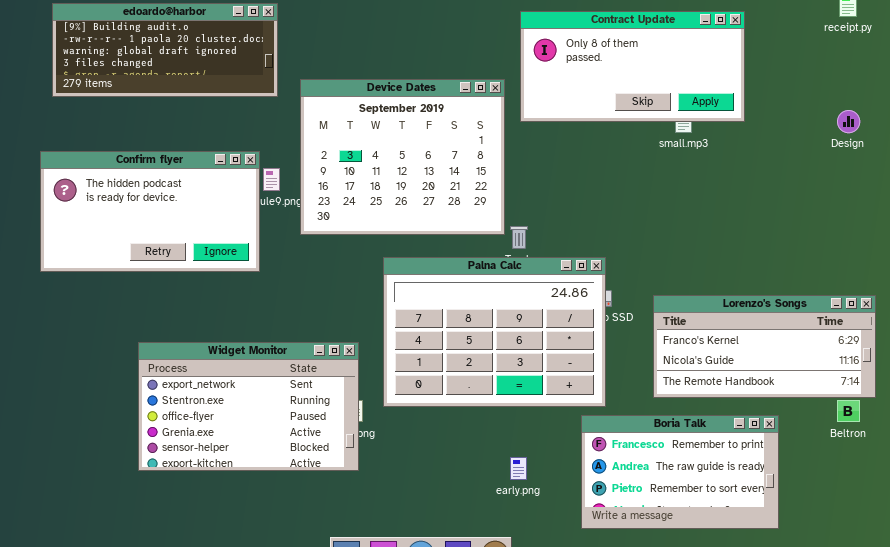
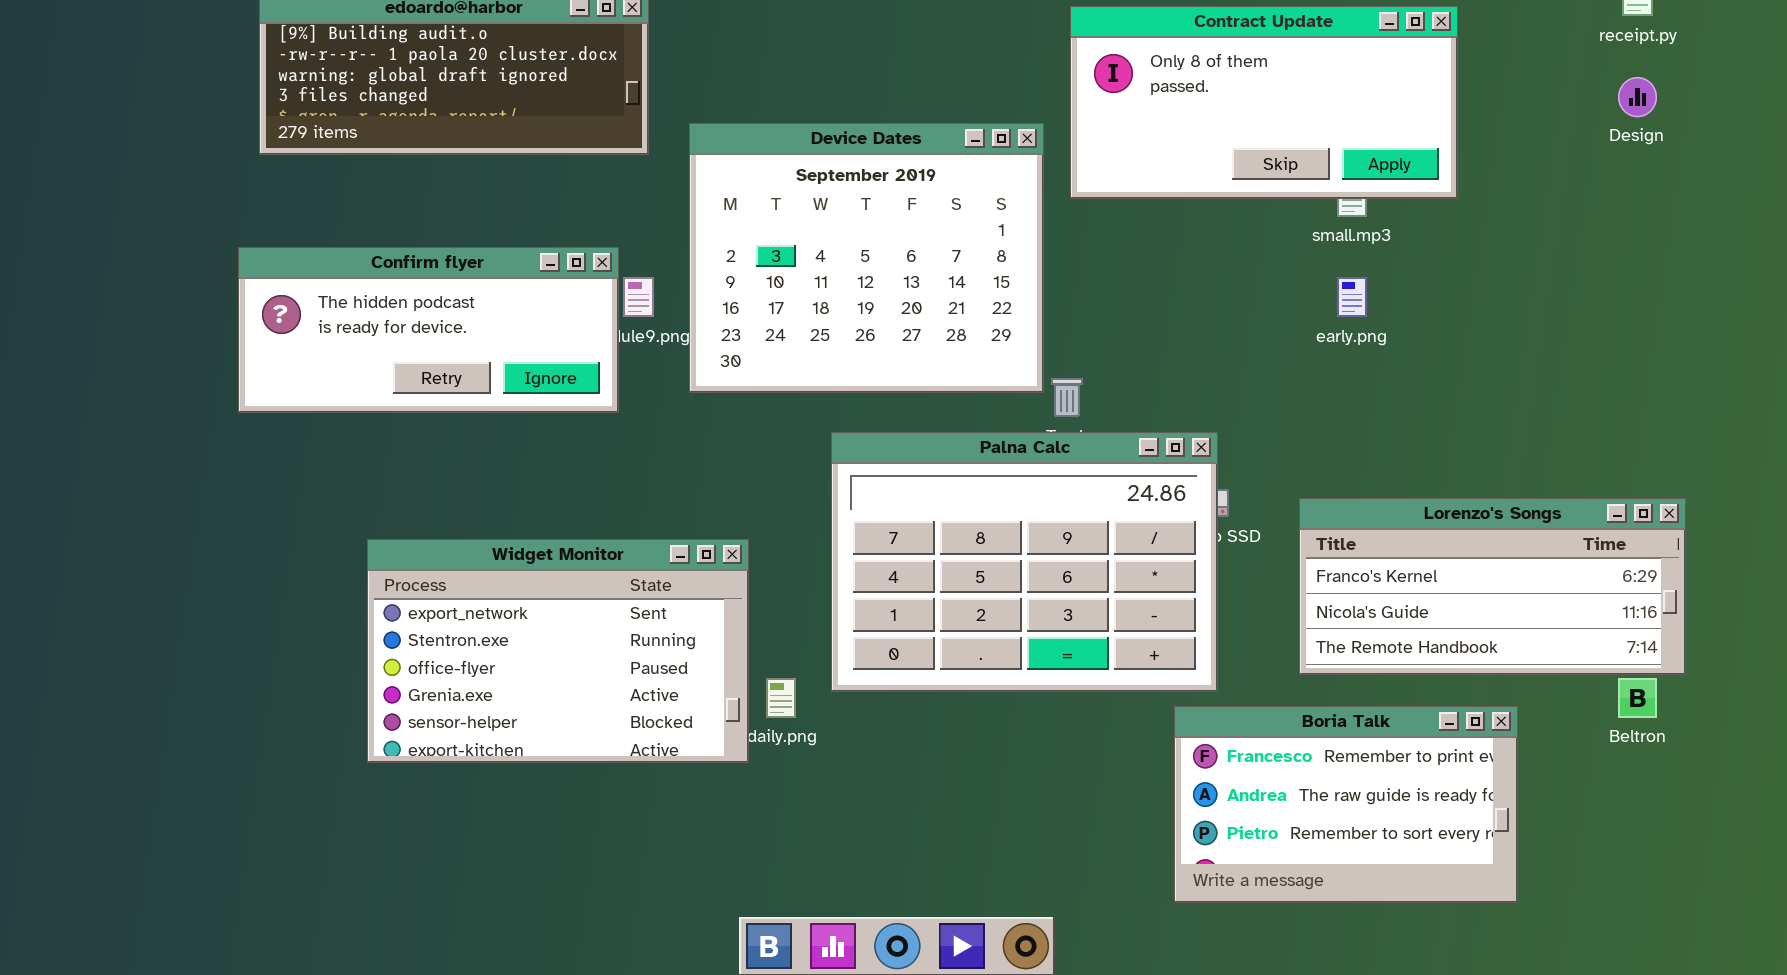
Design: [837,110,860,133] -> [1618,77,1657,117], moved
Confirm flyer: [40,151,260,272] -> [238,247,619,413], resized
Widget Monitor: [138,342,359,471] -> [367,539,749,763], moved
early.png: [510,457,527,480] -> [1337,277,1367,317], moved

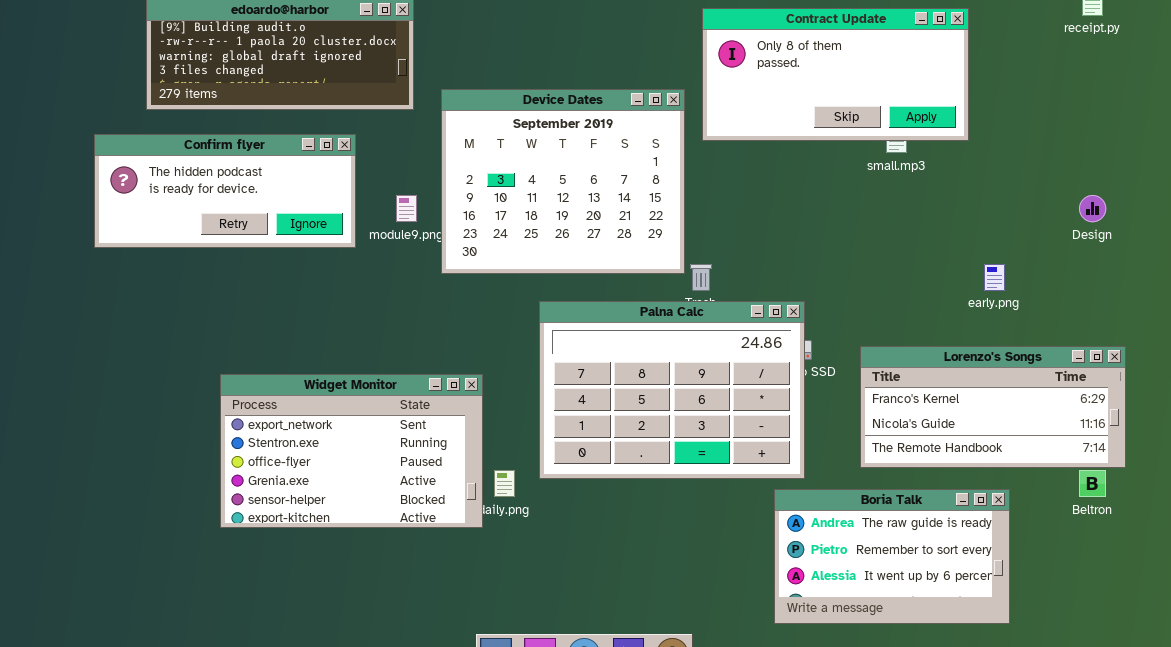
Design: [1618,77,1657,117] -> [1079,195,1106,222], moved
Confirm flyer: [238,247,619,413] -> [94,134,356,248], moved
early.png: [1337,277,1367,317] -> [984,264,1005,291], moved
Boria Talk: [1174,706,1518,903] -> [774,489,1010,624], scrolled down 1 row

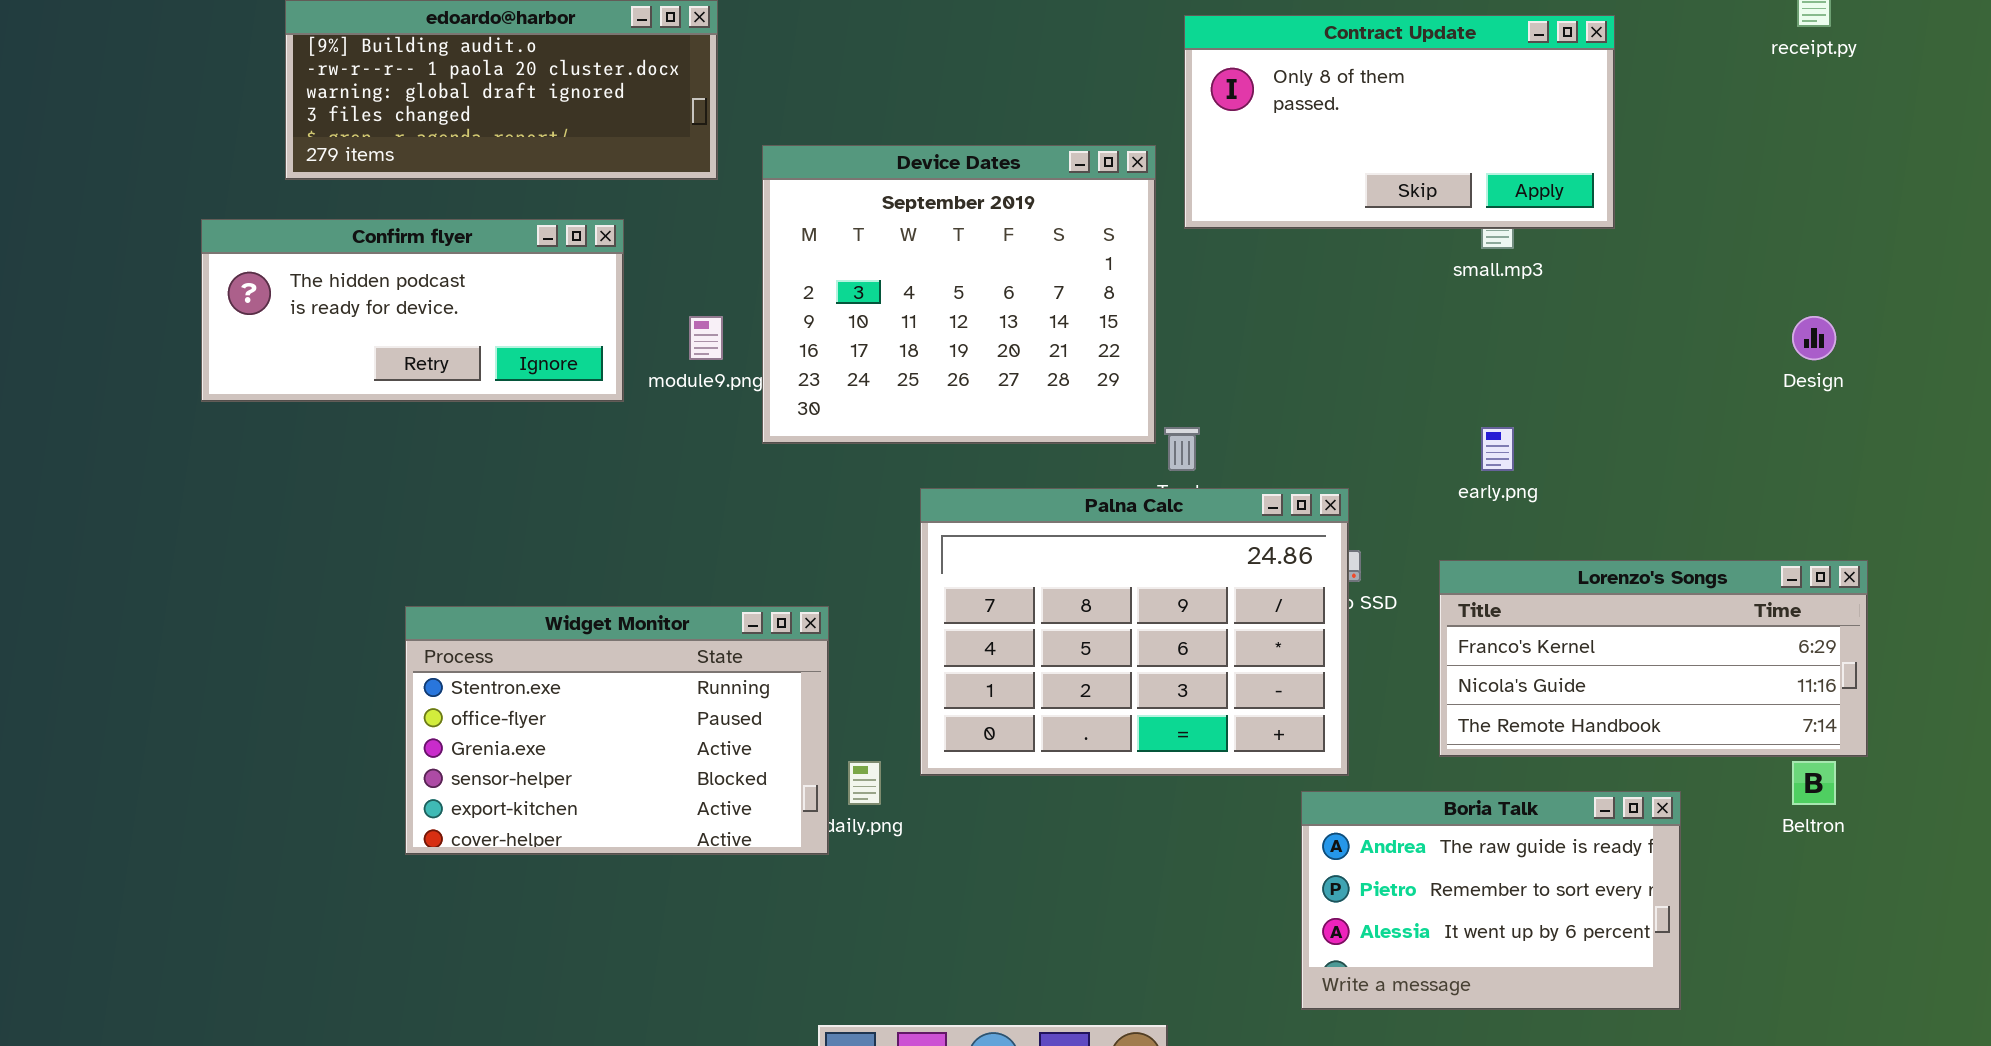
early.png: [984,264,1005,291] -> [1481,427,1514,471], moved
Widget Monitor: [220,374,483,528] -> [405,606,829,855], scrolled down 1 row

